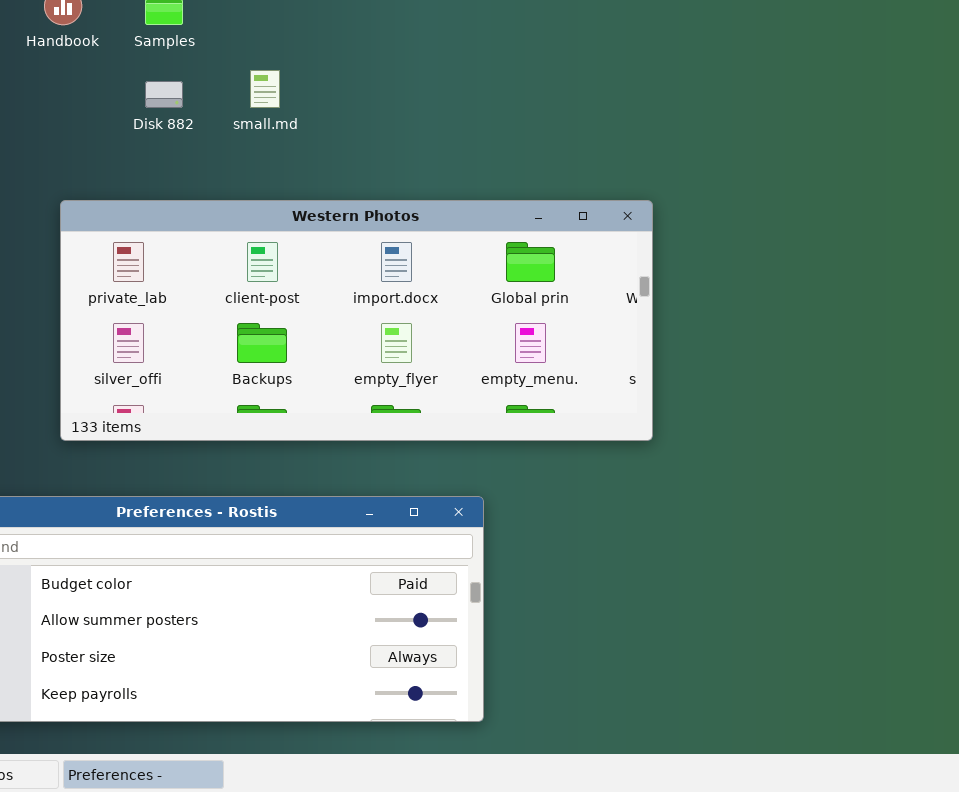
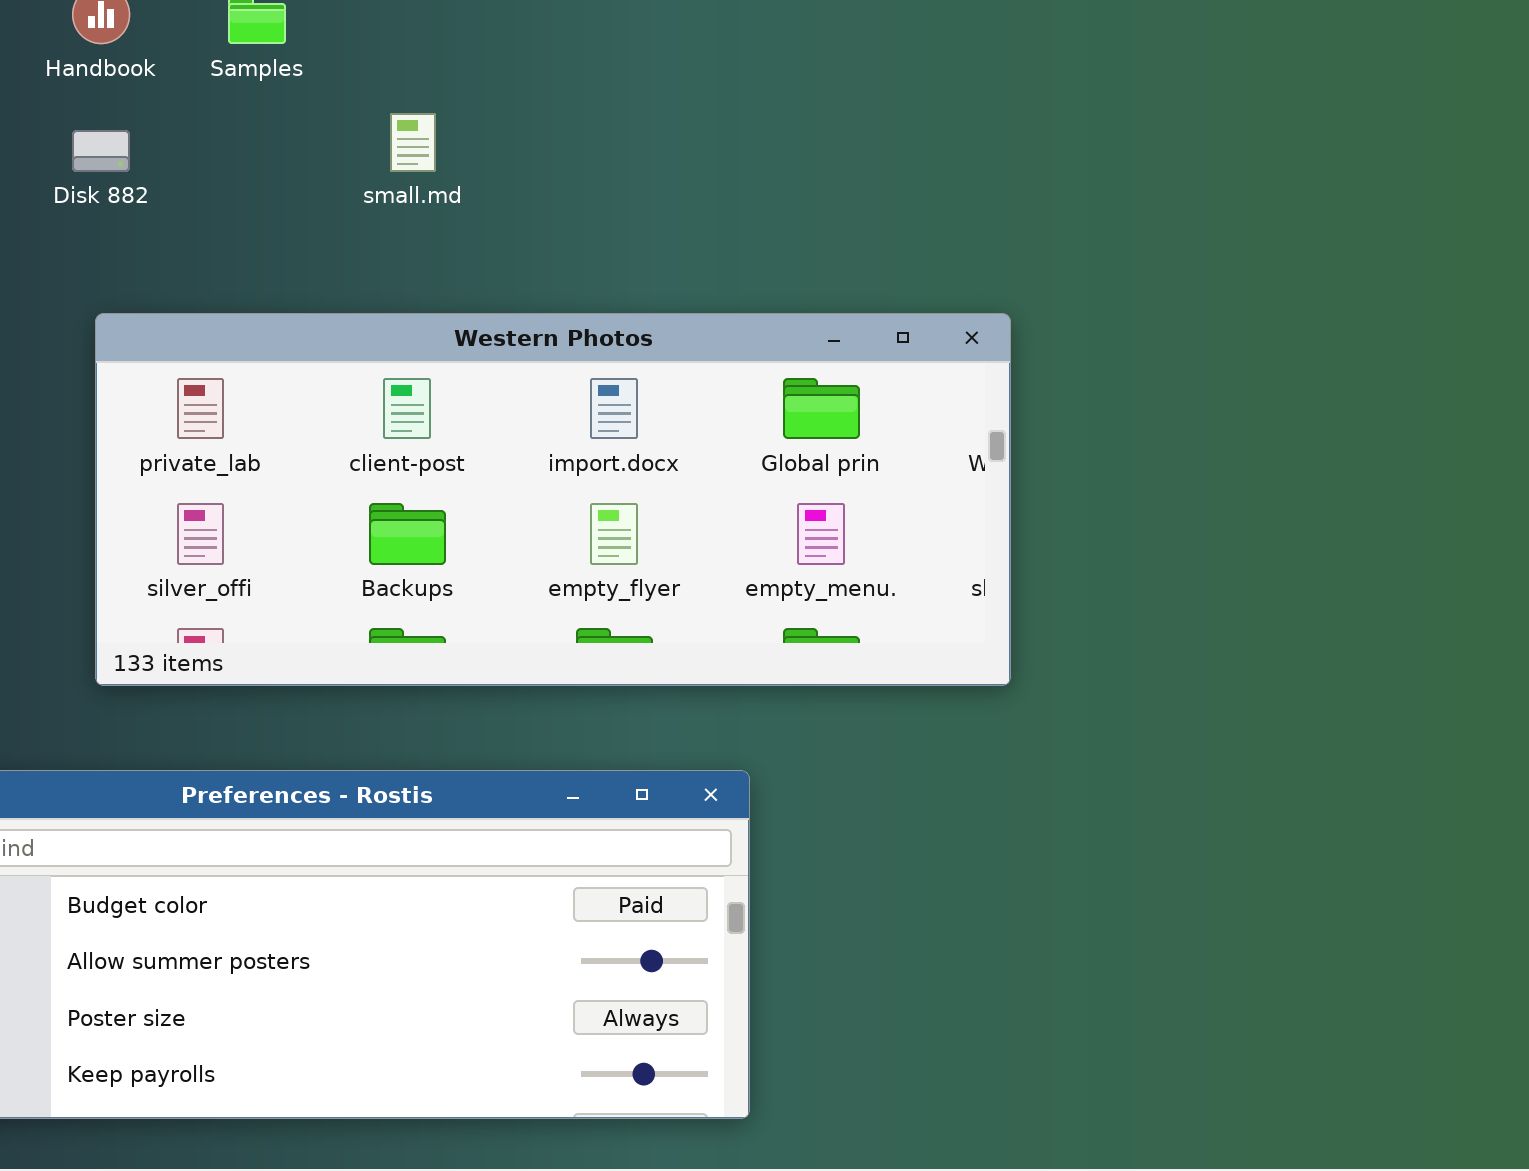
Disk 882: [145,81,183,108] -> [72,130,130,172], moved

